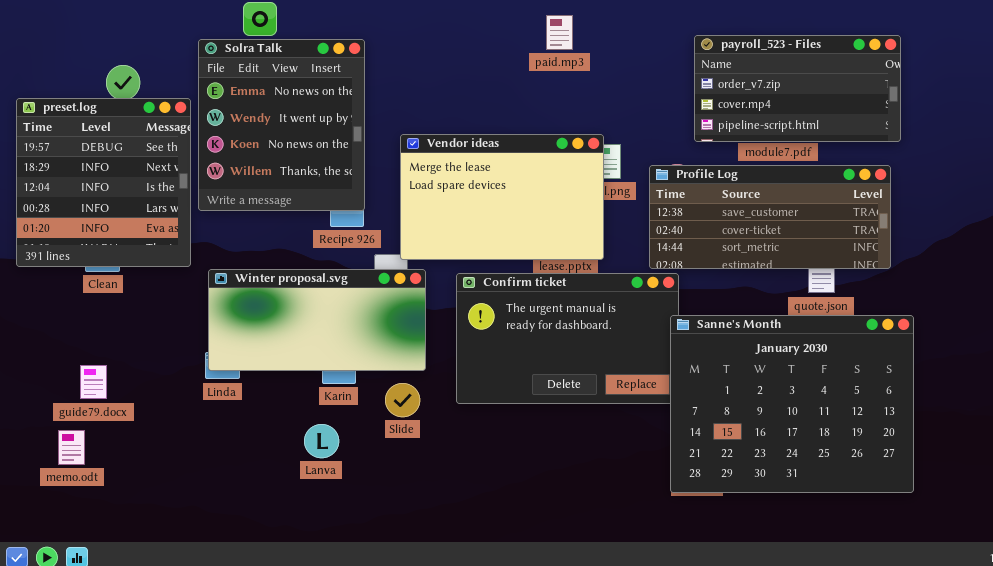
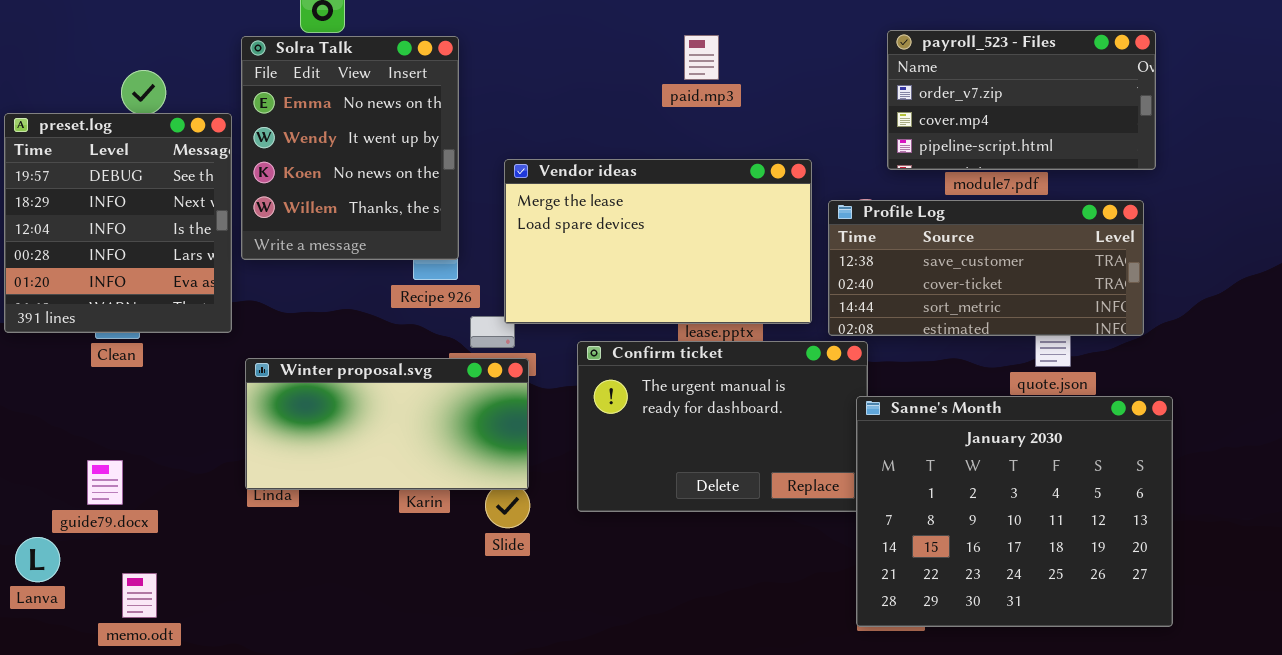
paid.mp3: [546,15,573,50] -> [684,35,719,80], moved
Vendor ideas: [400,134,604,260] -> [504,159,812,324], resized
Winter proposal.svg: [208,269,426,371] -> [245,358,529,490], moved
Lanva: [304,424,339,458] -> [15,537,60,582], moved
memo.odt: [58,430,85,465] -> [122,573,157,618], moved

